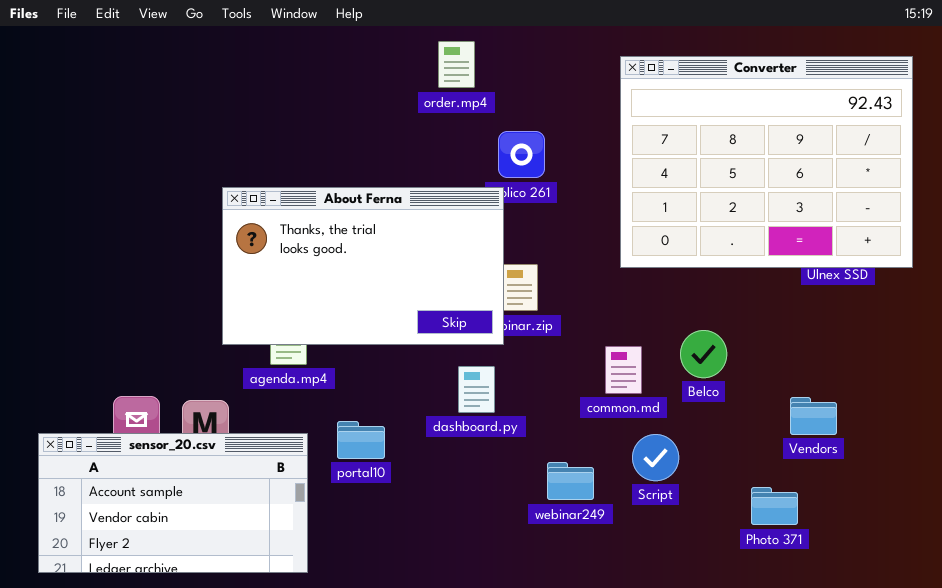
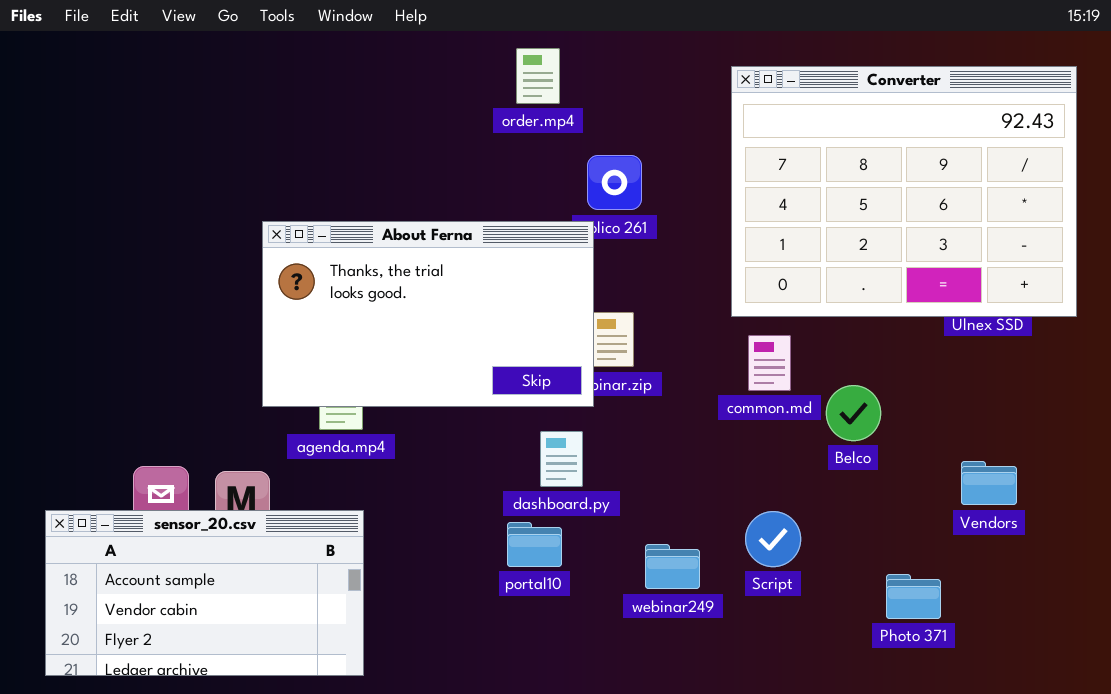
Belco: [680,330,727,378] -> [826,385,881,441], moved
common.md: [605,346,642,394] -> [748,335,791,391], moved
Vendors: [790,397,837,435] -> [961,461,1017,505], moved
portal10: [337,421,385,459] -> [507,522,562,567], moved

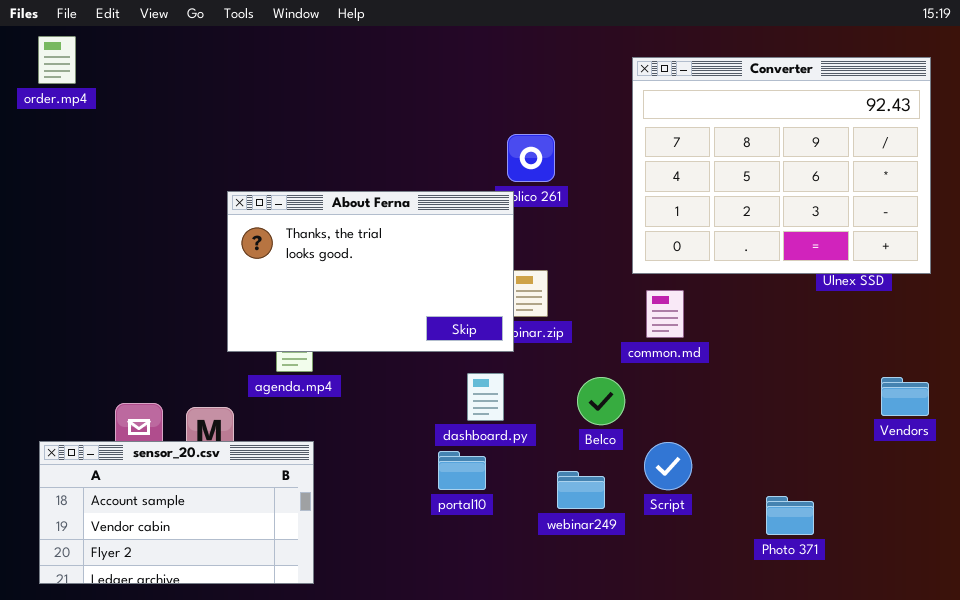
order.mp4: [516,48,560,104] -> [38,36,76,84], moved
Belco: [826,385,881,441] -> [577,377,625,425], moved
Vendors: [961,461,1017,505] -> [881,377,929,416], moved

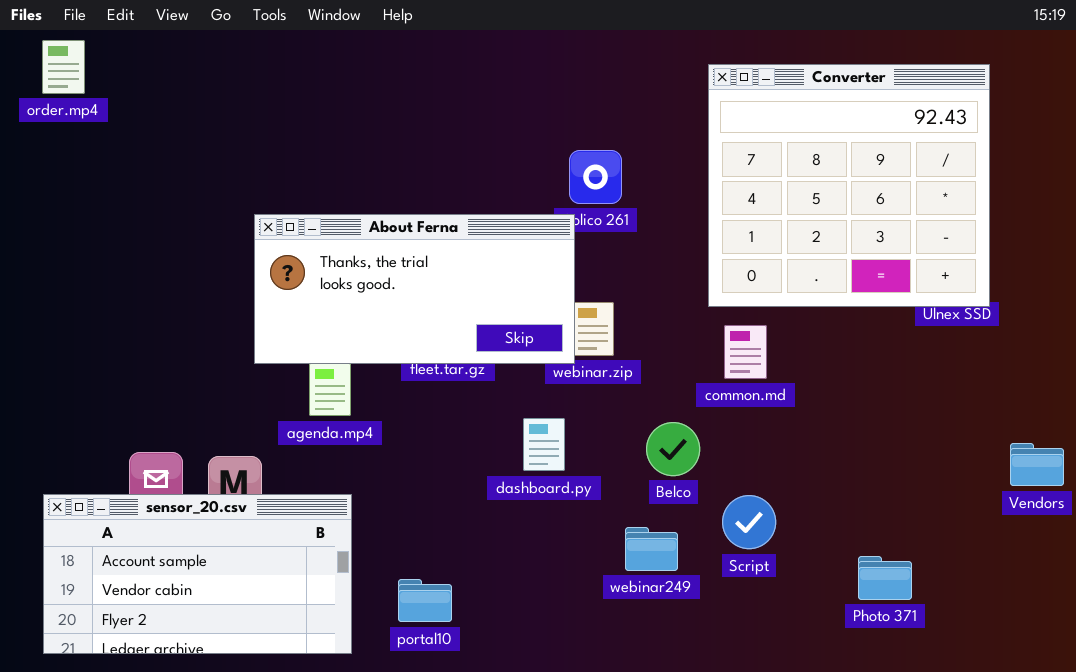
Converter: [632,57,931,274] -> [708,64,990,307], resized
About Ferna: [227,191,514,352] -> [254,214,575,364], resized
Vendors: [881,377,929,416] -> [1010,443,1064,486], moved
portal10: [438,451,486,490] -> [398,579,452,622], moved

